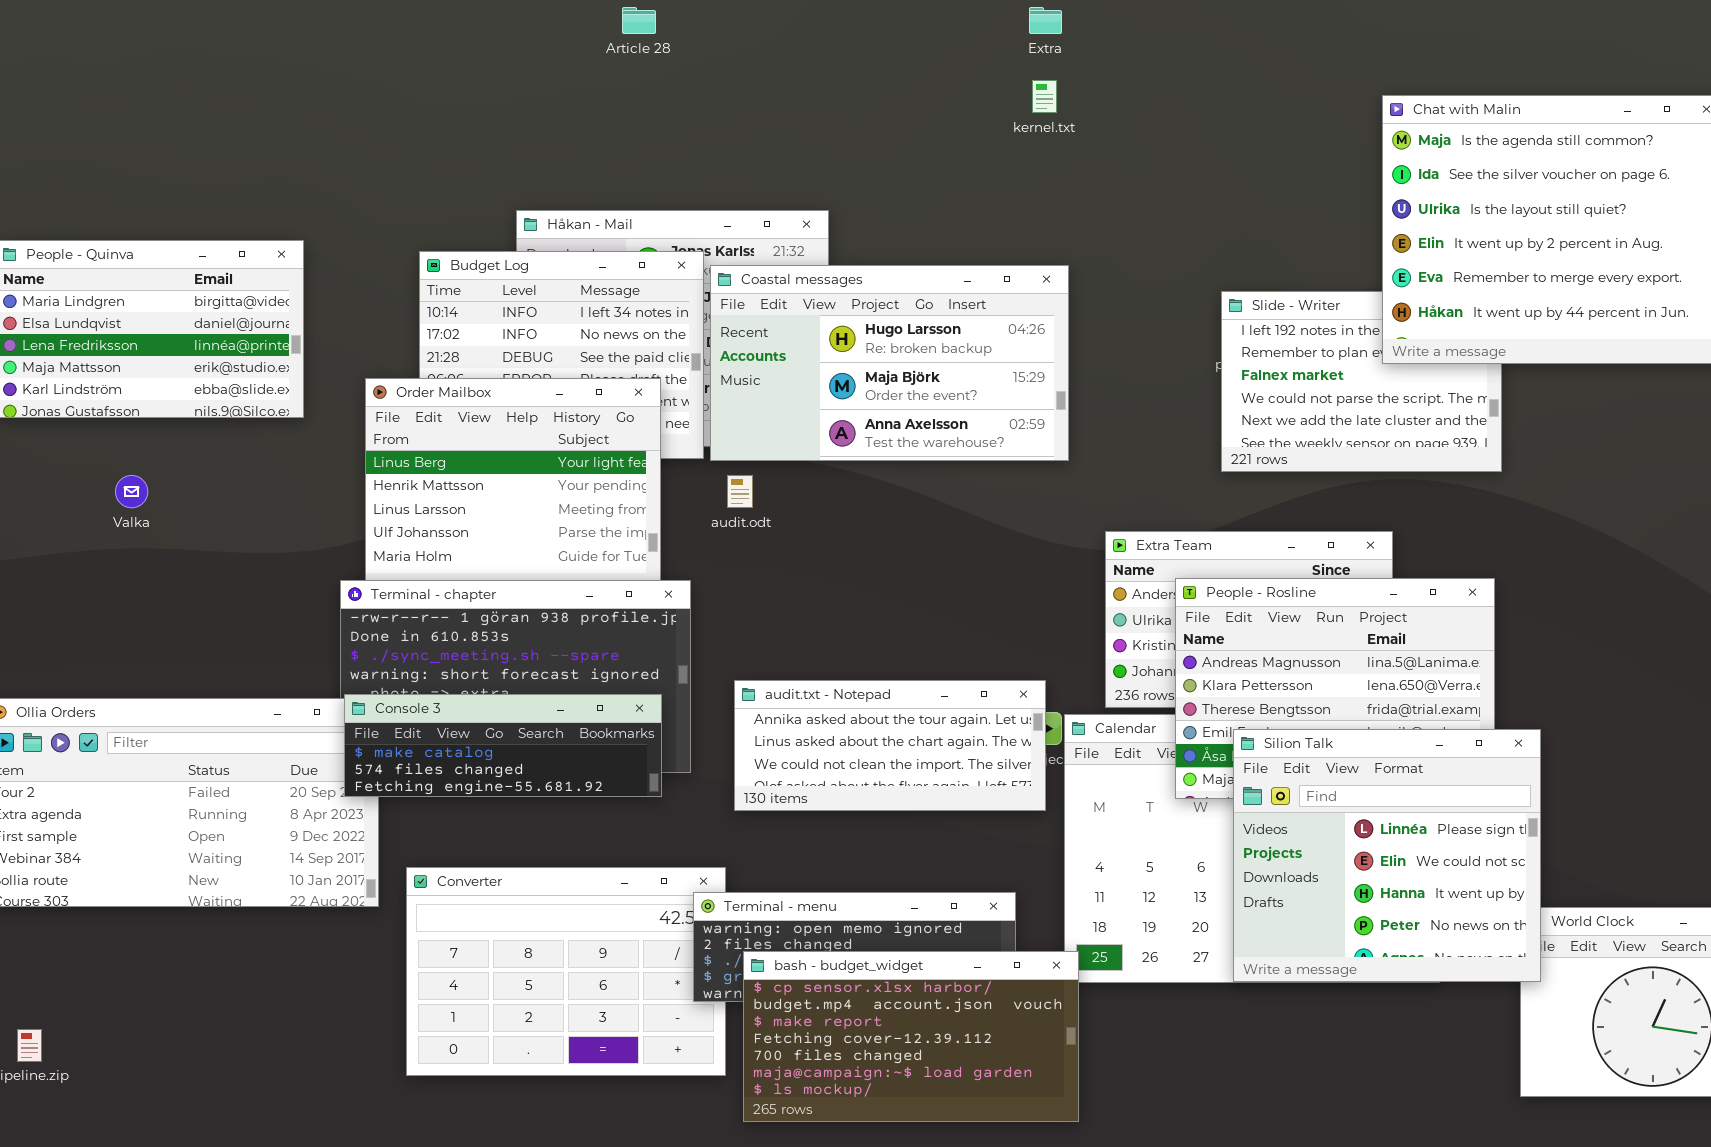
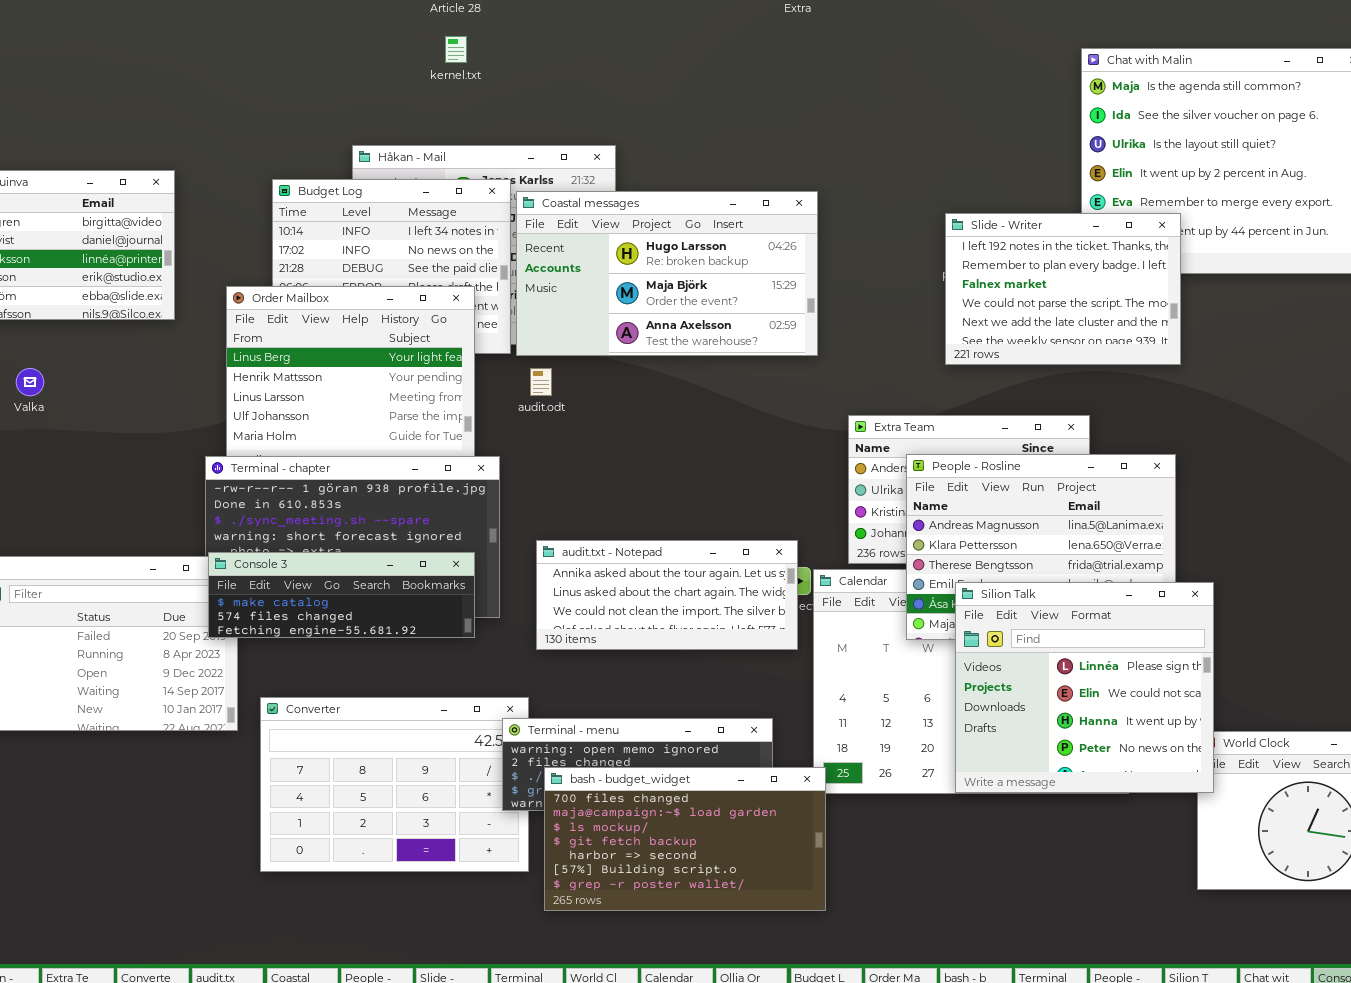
kernel.txt: [1032,80,1057,113] -> [445,36,467,63], moved
Slide - Writer: [1221,291,1502,472] -> [945,213,1181,365], raised
bash - budget_widget: [743,951,1079,1122] -> [544,767,826,911], scrolled down 4 rows

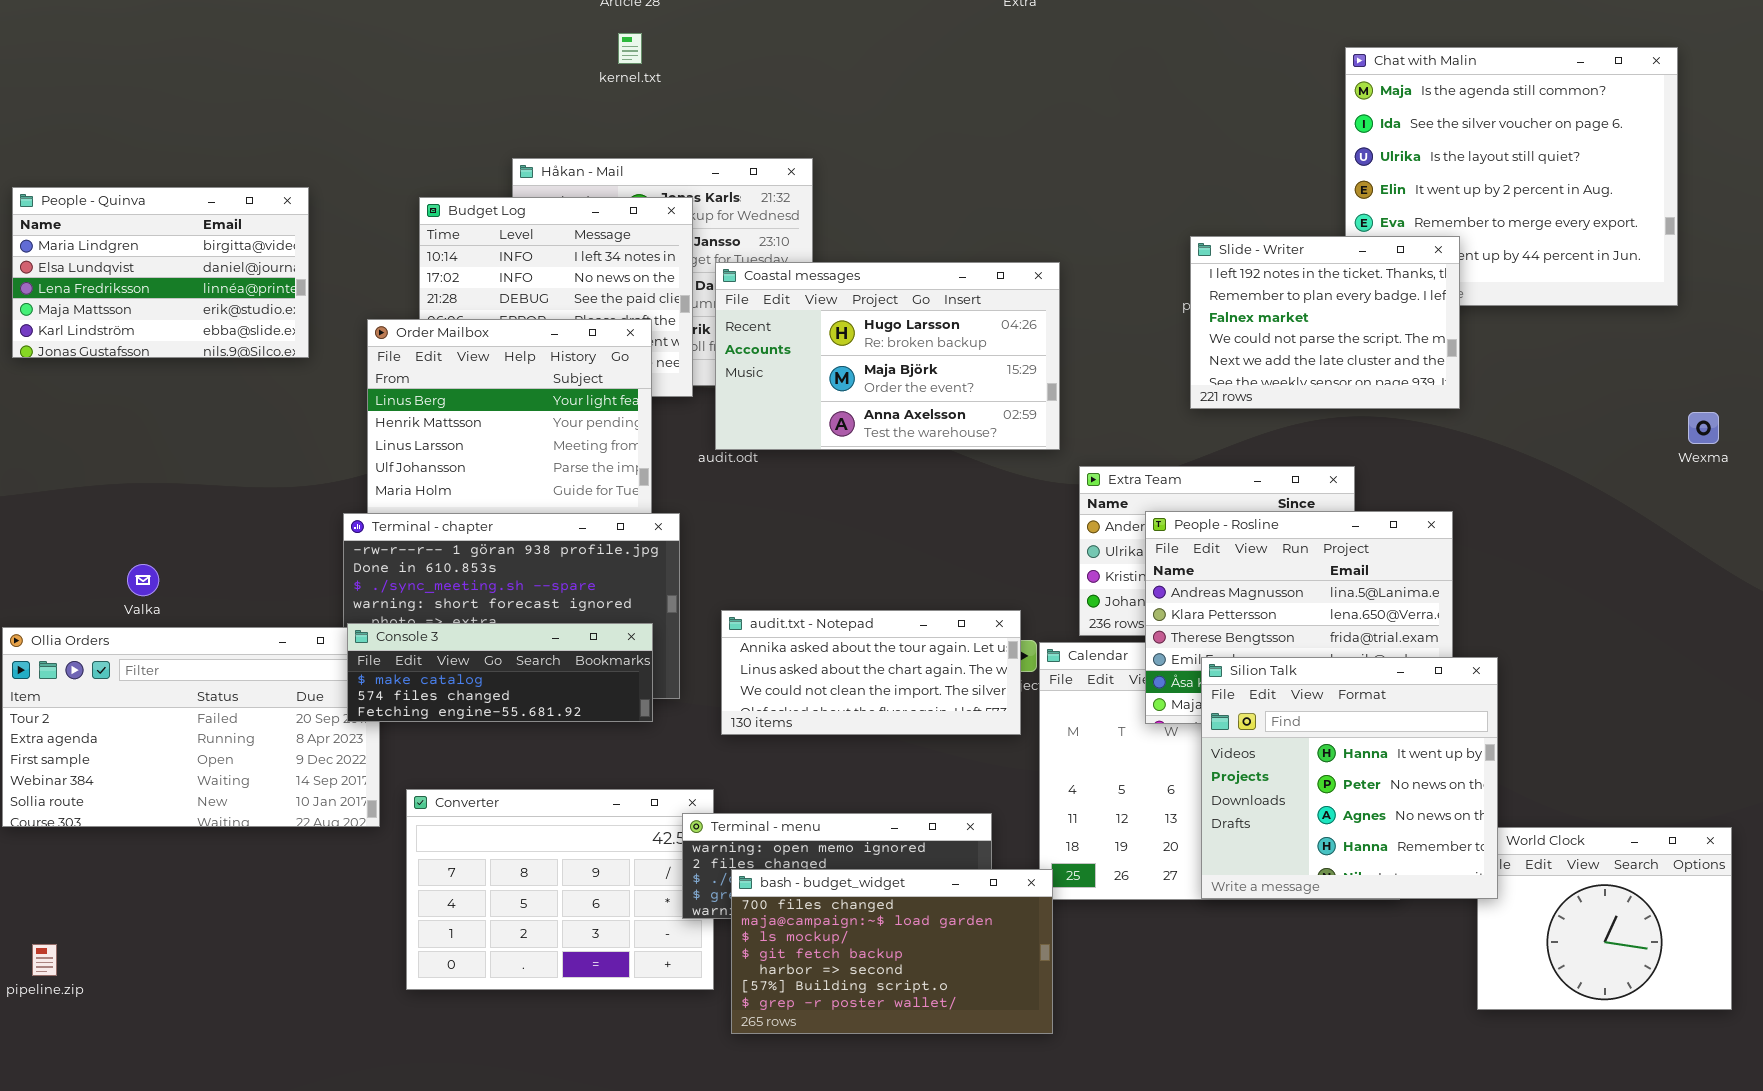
Coastal messages: [516,191,818,356] -> [715,262,1060,450], moved
Valka: [16,368,44,396] -> [127,564,159,596], moved
Silion Talk: [955,582,1214,793] -> [1201,657,1498,899], scrolled down 2 rows

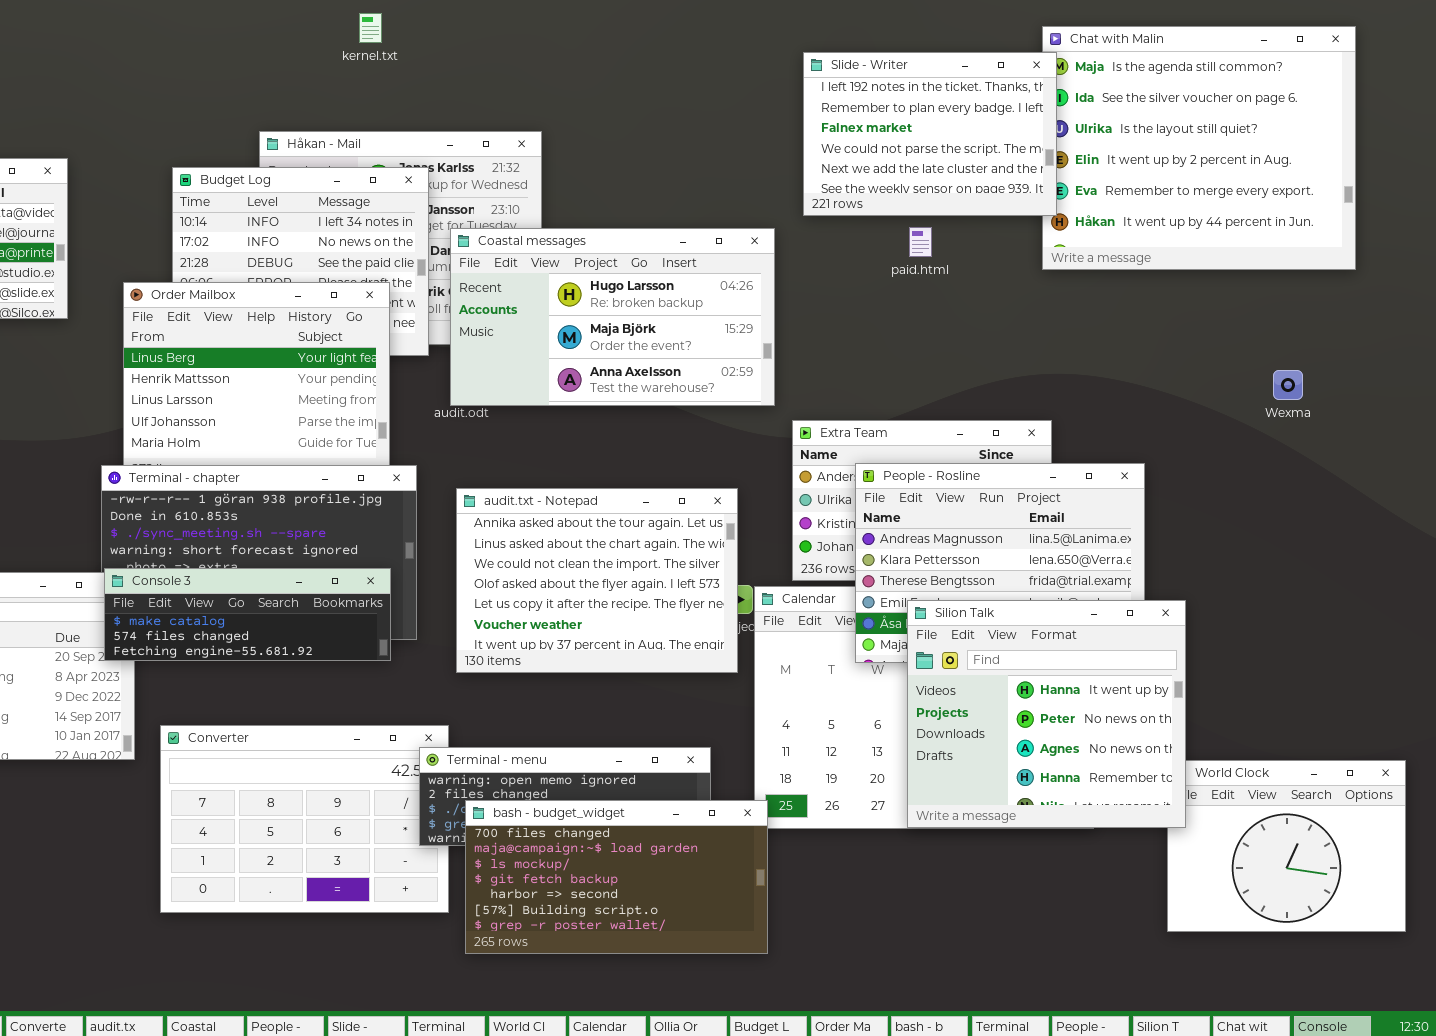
Slide - Writer: [1190,236,1460,409] -> [803,52,1057,216], moved
Wexma: [1688,412,1719,444] -> [1273,370,1303,400], moved
audit.txt - Notepad: [721,610,1021,735] -> [456,488,738,673], resized

